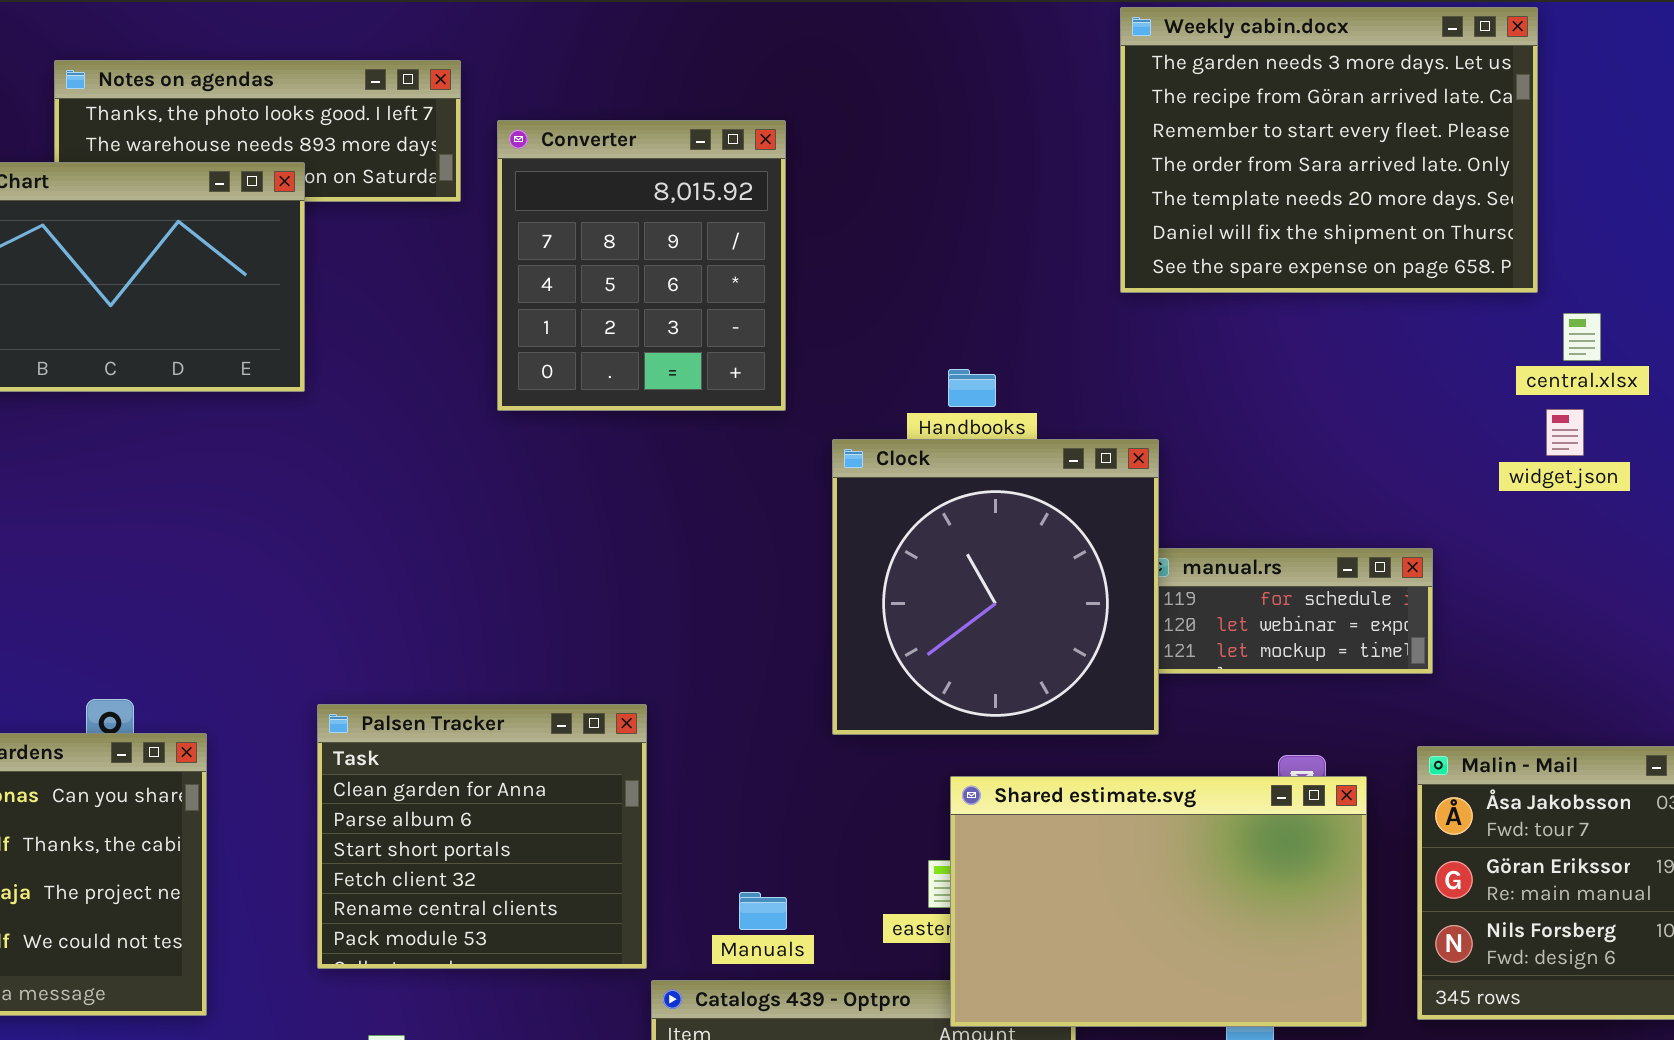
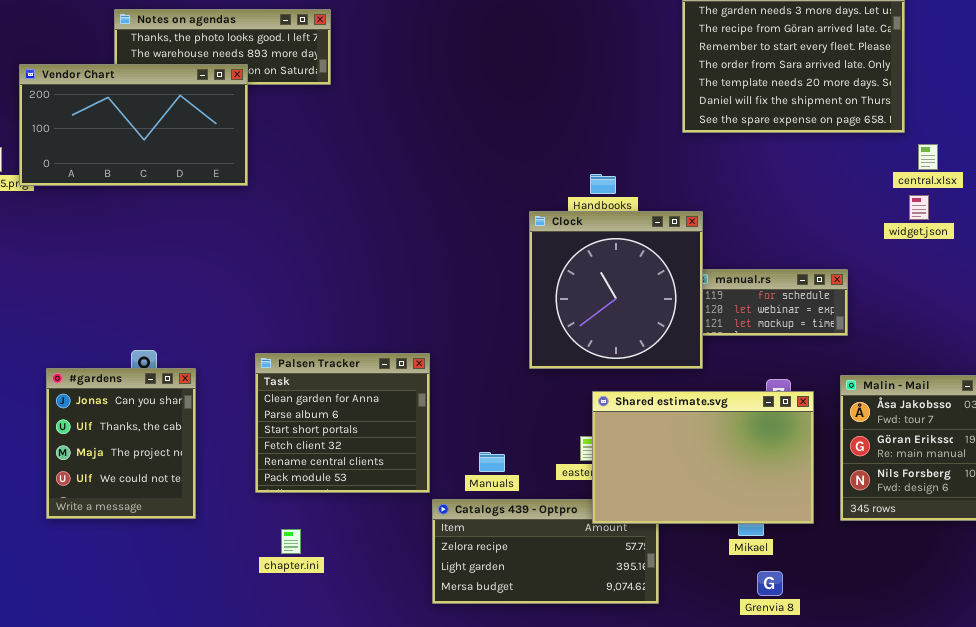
Converter: [497,120,786,411] -> none, closed

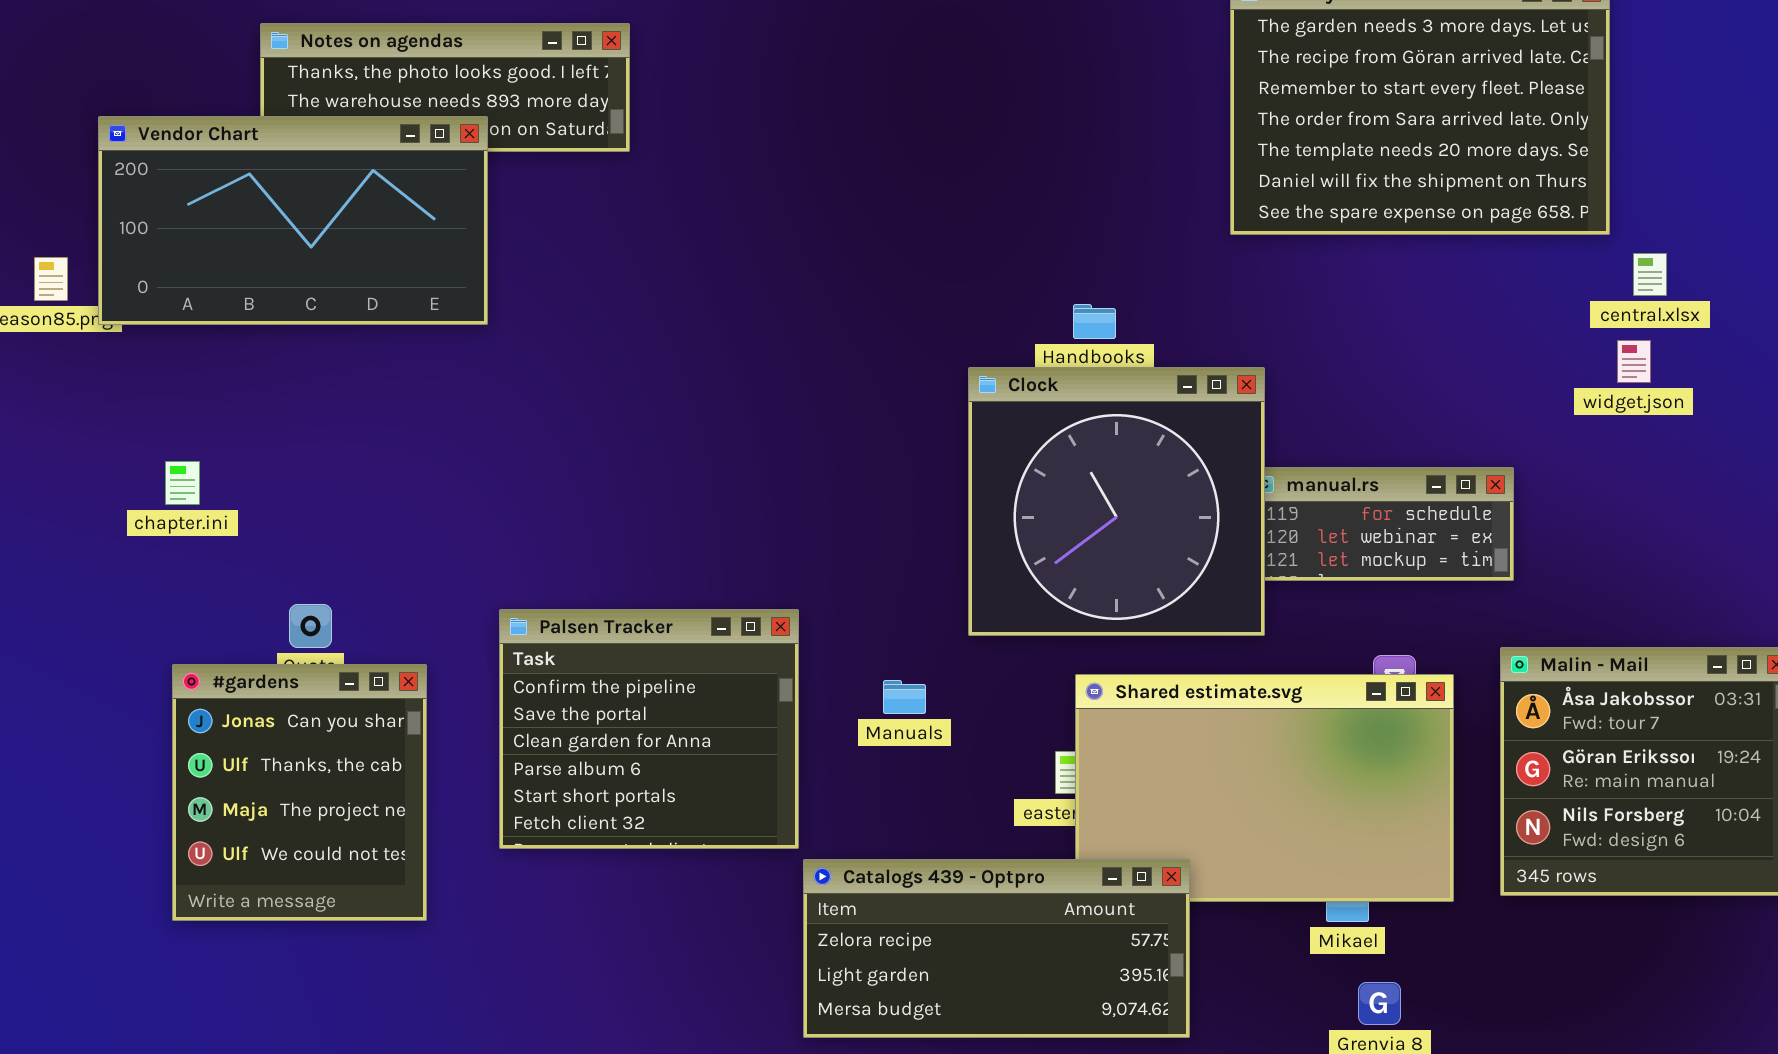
Palsen Tracker: [255,353,430,493] -> [499,609,799,849], scrolled up 2 rows
#gardens: [46,368,196,519] -> [172,664,427,921], moved
Manuals: [479,452,505,472] -> [883,680,926,714], moved
Catalogs 439 - Optpro: [432,499,659,604] -> [803,859,1190,1038], raised
chapter.ini: [281,529,301,554] -> [165,461,200,505], moved

